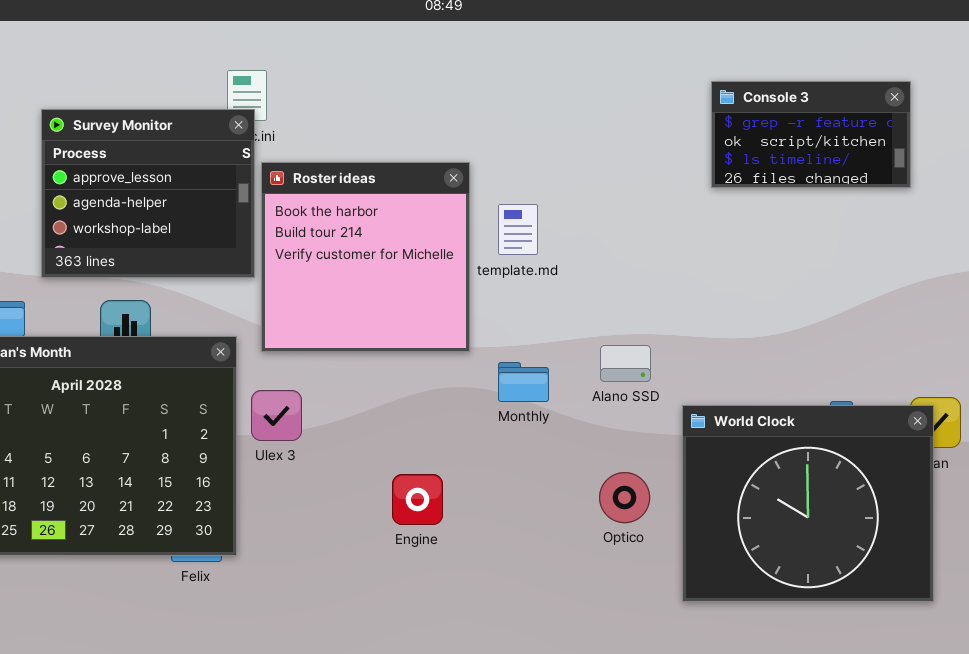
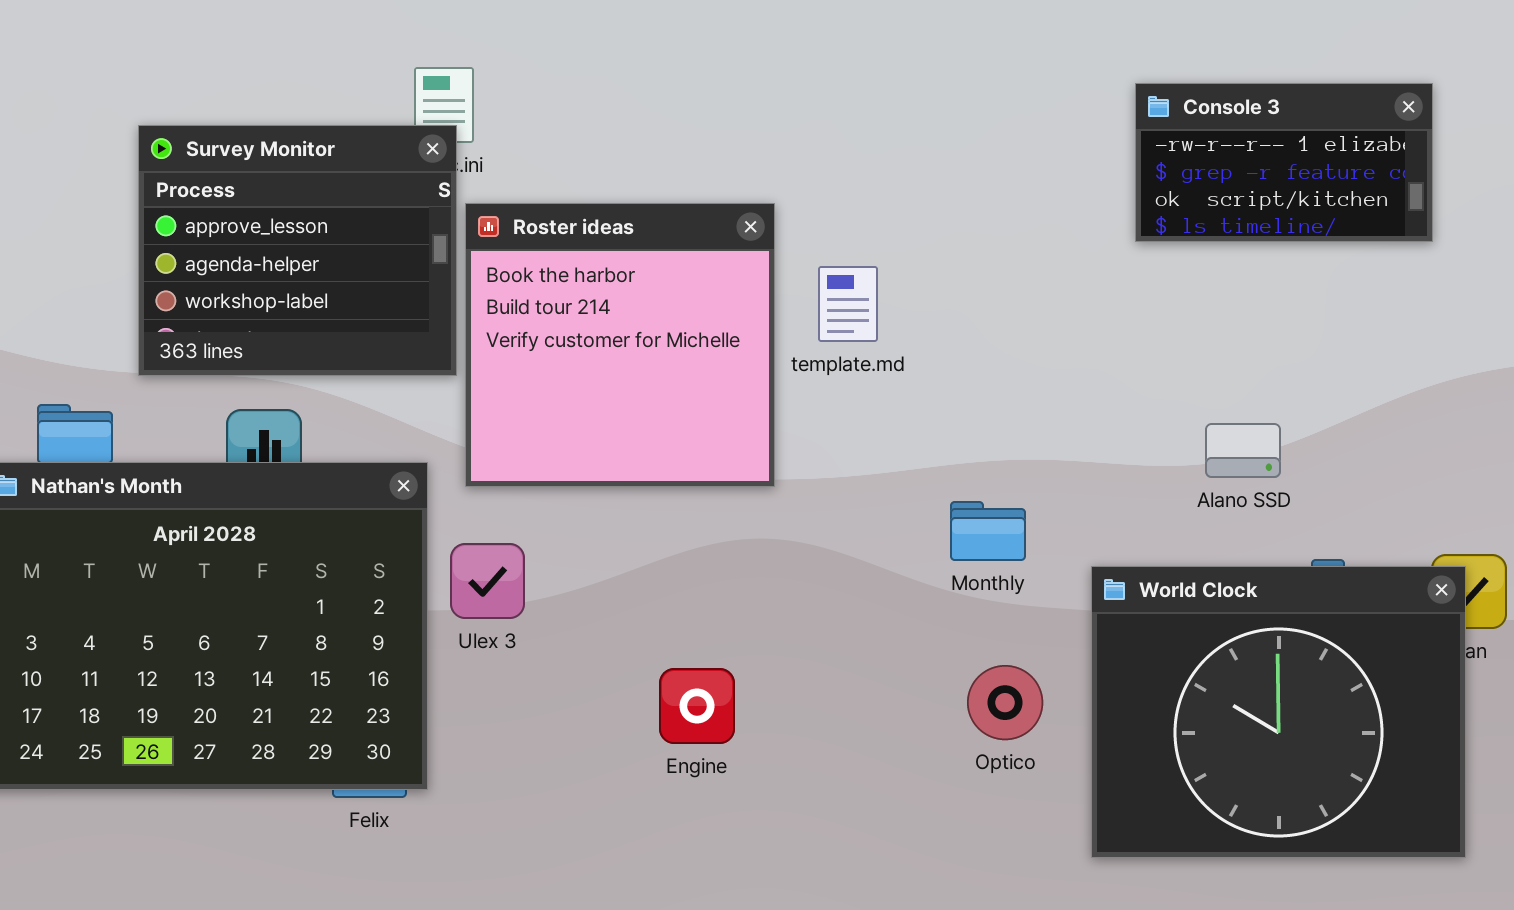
Console 3: [711,81,911,188] -> [1135,83,1433,242], scrolled up 1 row
Alano SSD: [600,345,651,382] -> [1205,423,1281,478], moved
Monthly: [498,362,549,402] -> [950,501,1026,561], moved

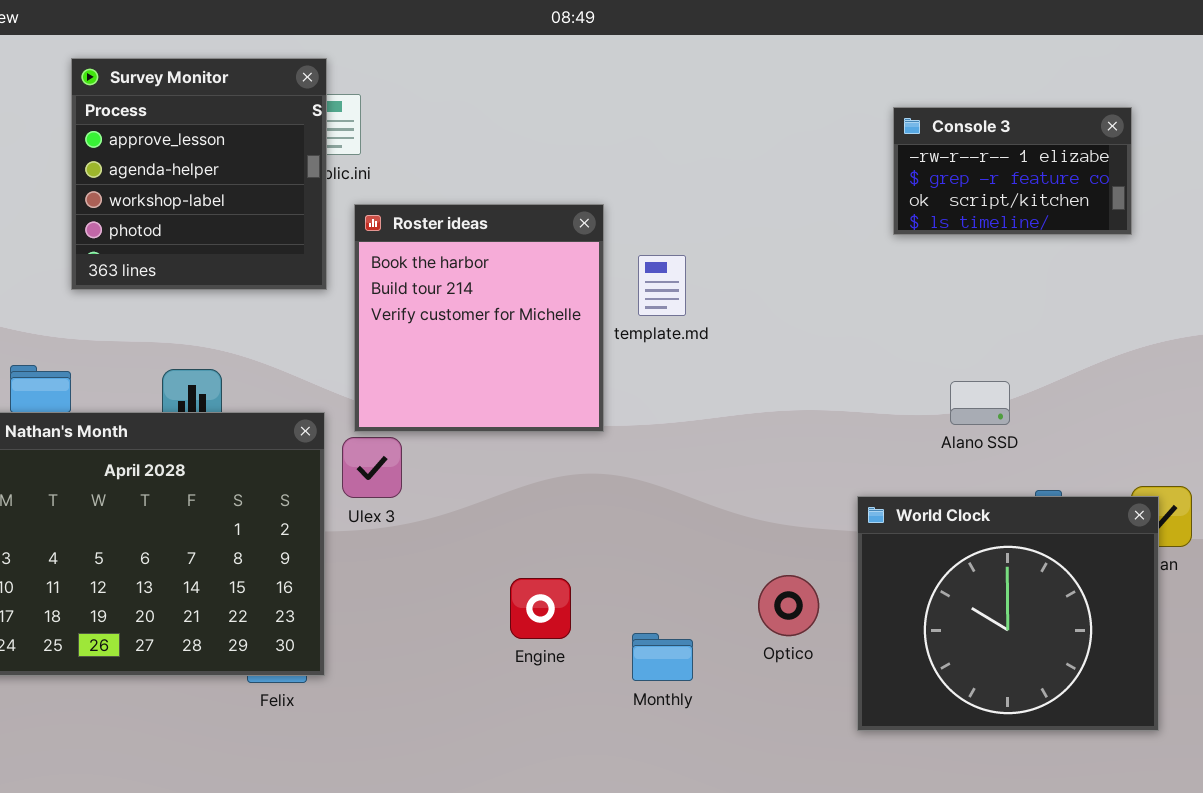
Survey Monitor: [138,125,457,376] -> [71,58,327,290], moved, resized
Monthly: [950,501,1026,561] -> [632,633,693,681], moved
Ulex 3: [450,543,525,619] -> [342,437,402,498], moved

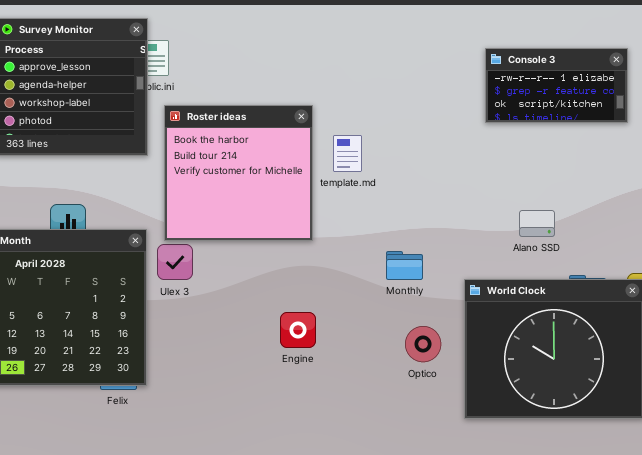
Engine: [510,578,571,639] -> [280,312,316,348], moved
Monthly: [632,633,693,681] -> [386,251,423,280], moved

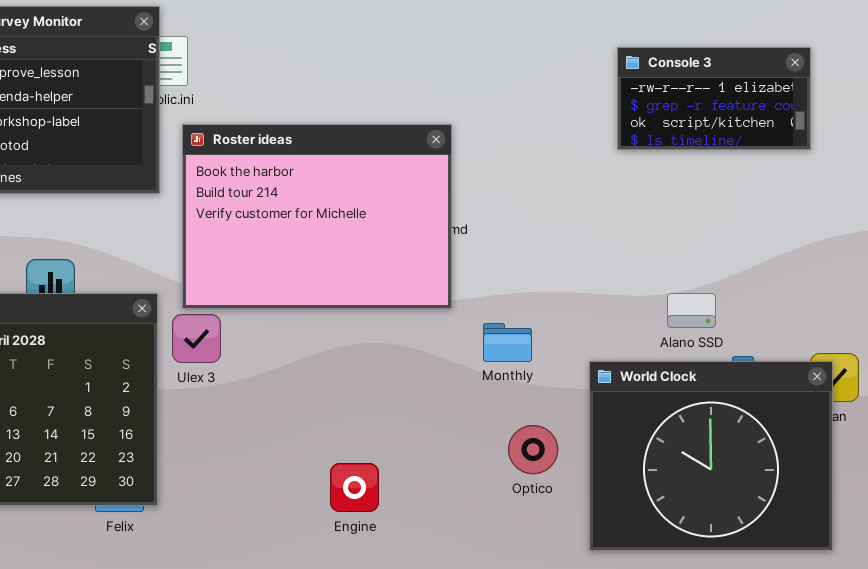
Roster ideas: [164,105,313,241] -> [182,124,452,309], resized
Alano SSD: [519,210,555,237] -> [667,293,716,328], moved
Engine: [280,312,316,348] -> [330,463,379,512], moved

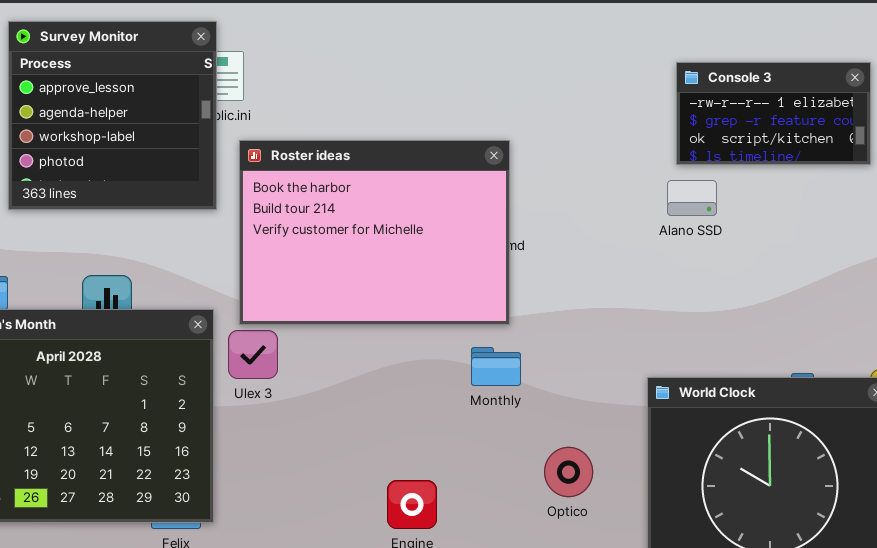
Alano SSD: [667,293,716,328] -> [667,180,717,216], moved
Monthly: [483,323,532,362] -> [471,347,521,386], moved
Optico: [508,425,558,474] -> [544,447,593,497], moved

